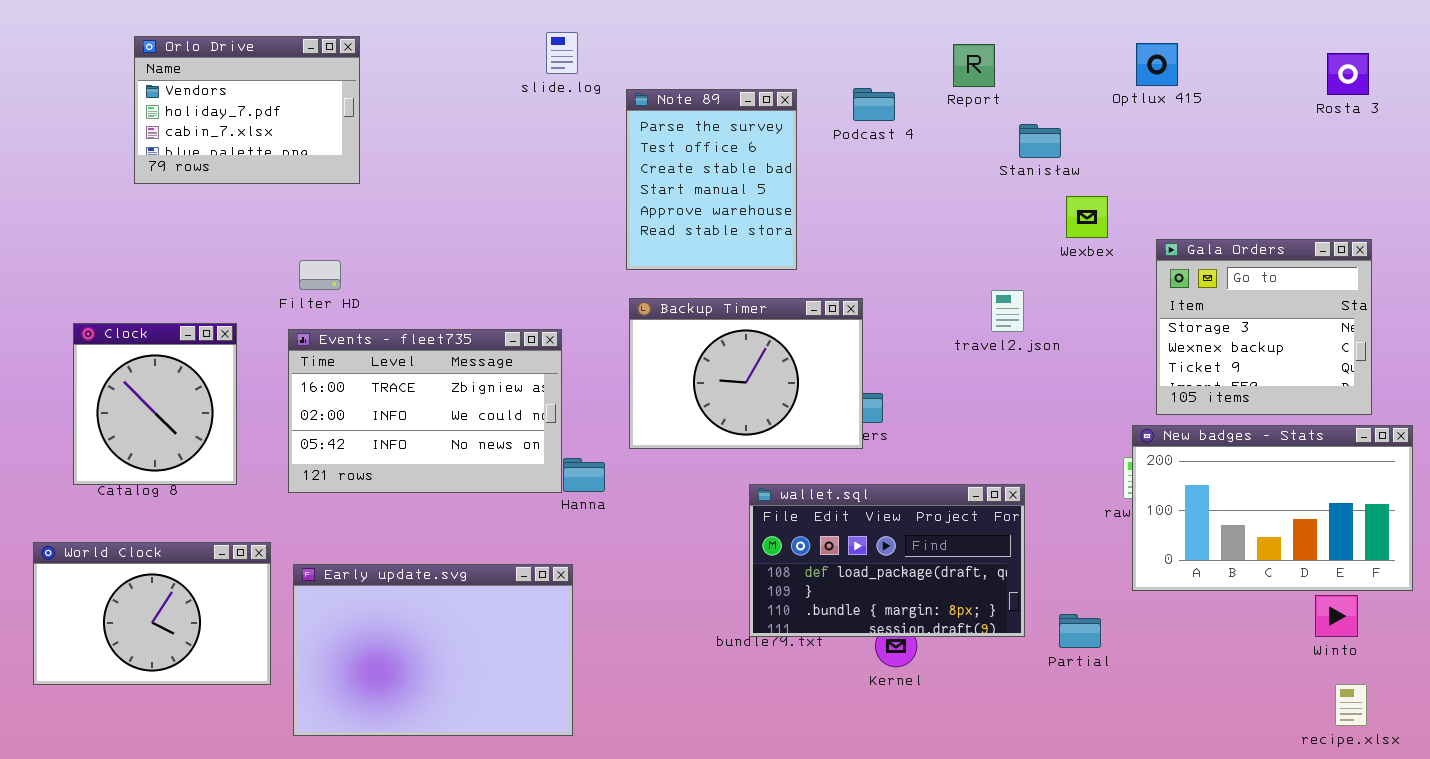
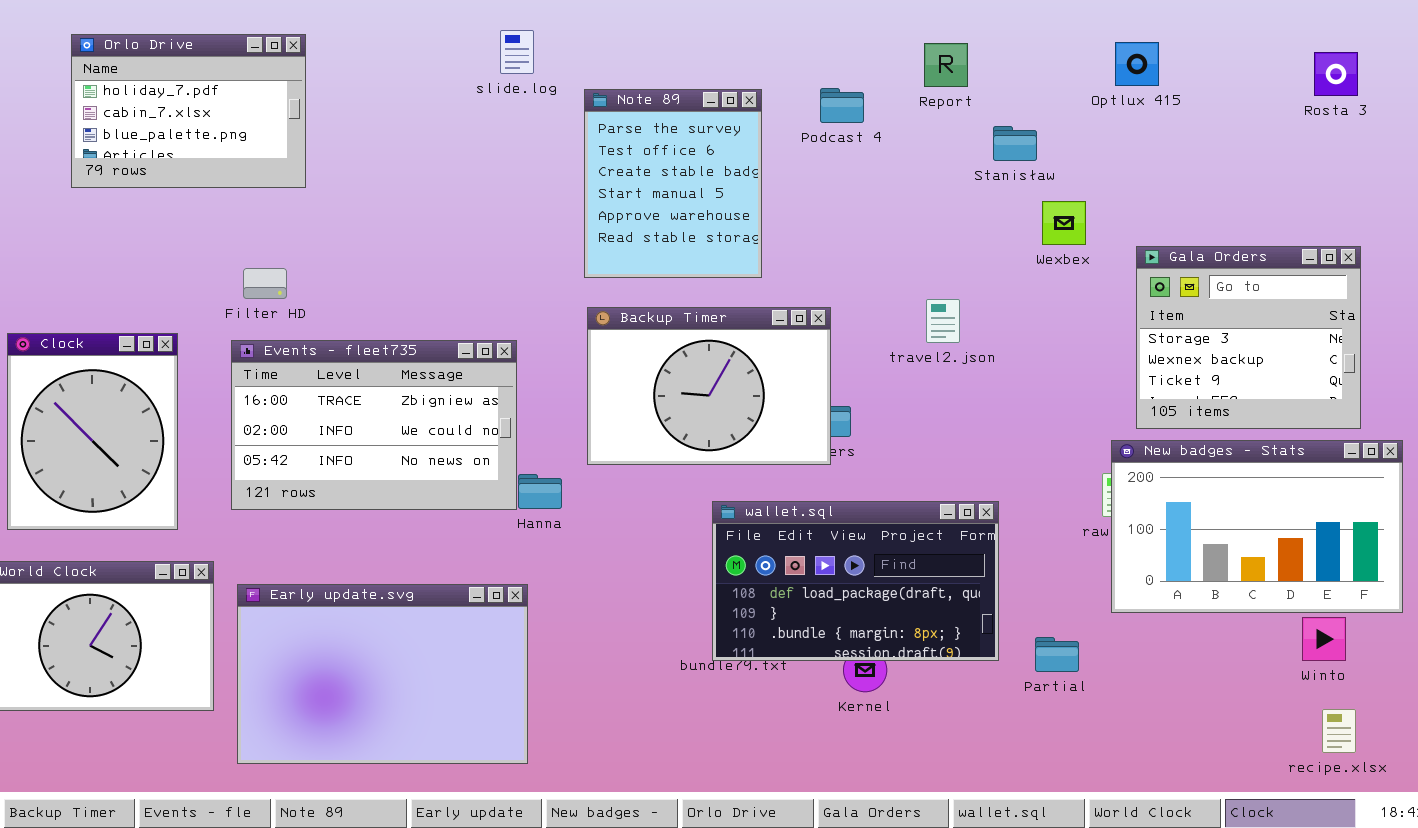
Orlo Drive: [134,36,360,184] -> [71,34,306,188], scrolled down 1 row
travel2.json: [991,290,1024,332] -> [926,299,960,343], moved
Clock: [73,323,237,485] -> [7,333,178,530], resized

